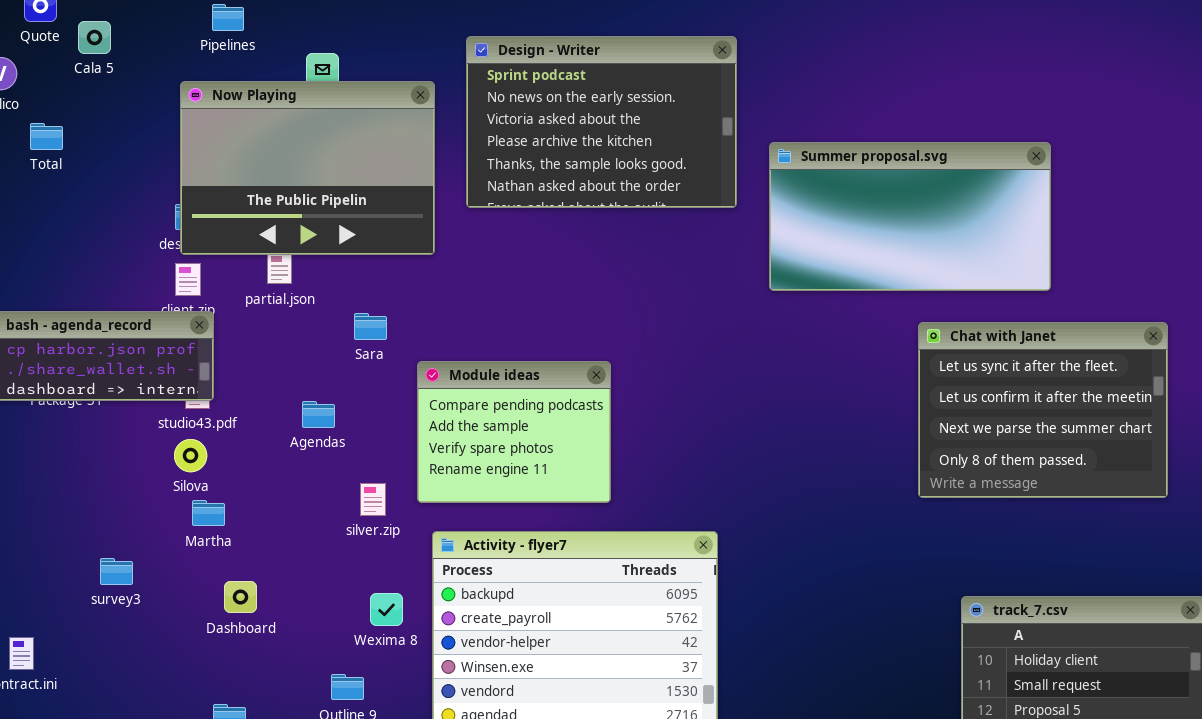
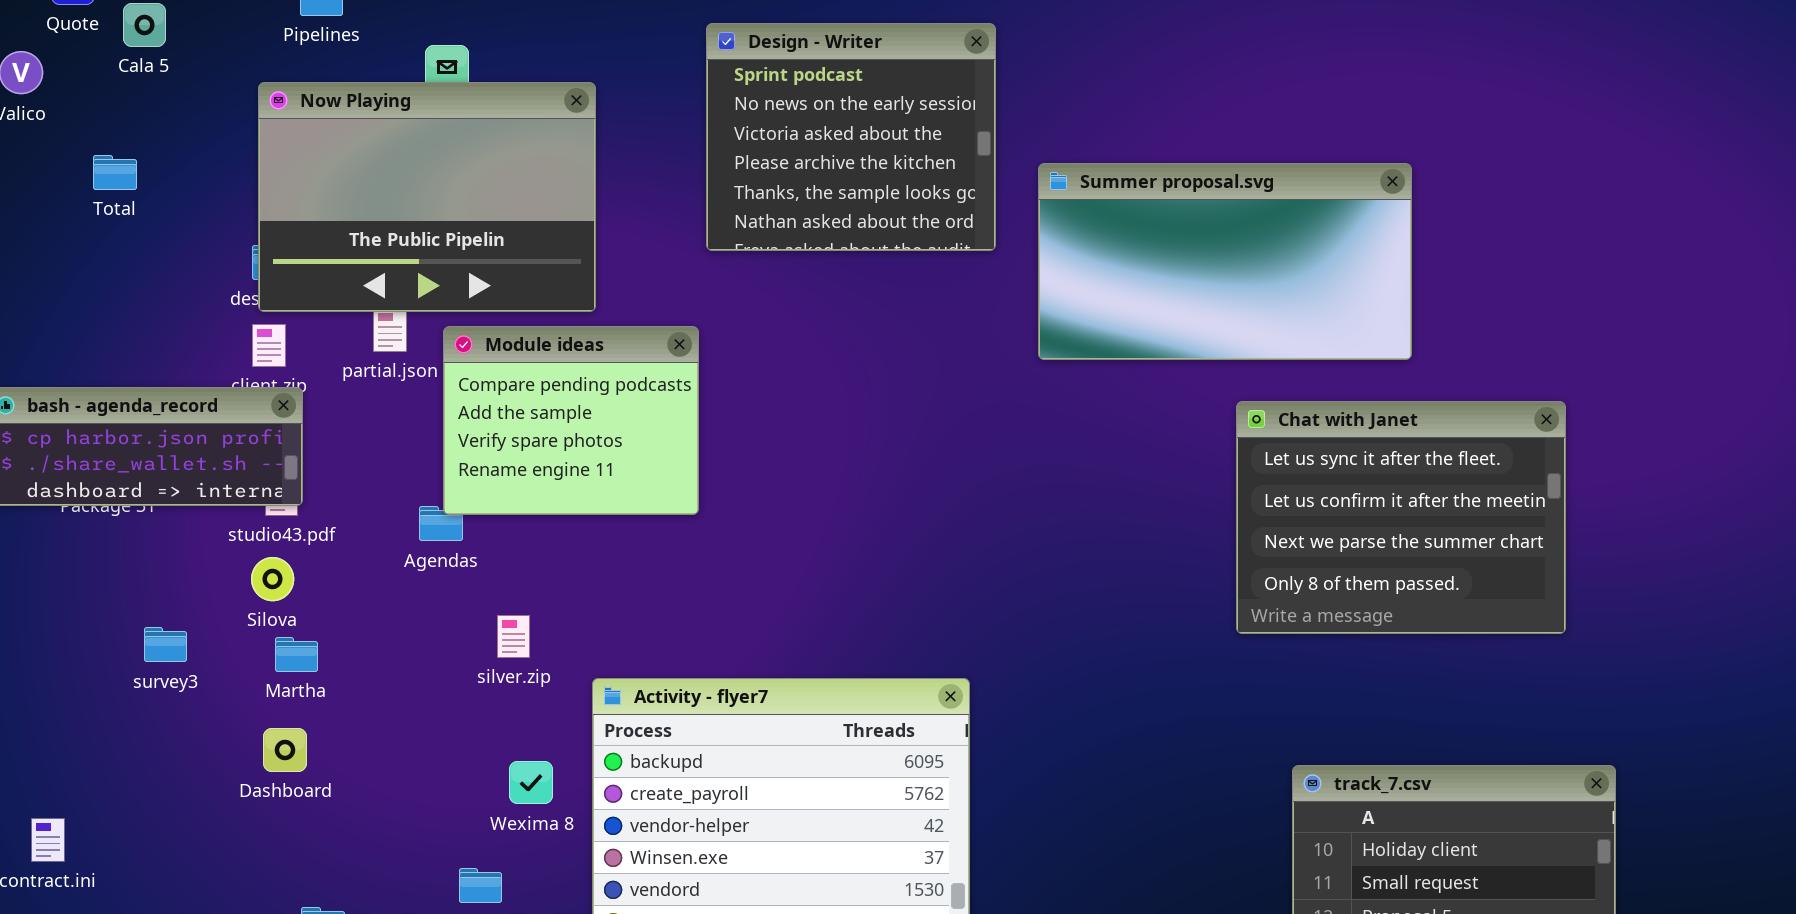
Design - Writer: [466,36,737,208] -> [706,23,996,251], resized
Total: [30,123,63,150] -> [93,155,137,190], moved
Module ideas: [417,361,611,503] -> [443,326,699,515], moved
survey3: [100,558,133,585] -> [144,627,187,662], moved
Dashboard: [224,581,257,613] -> [263,728,307,772], moved

